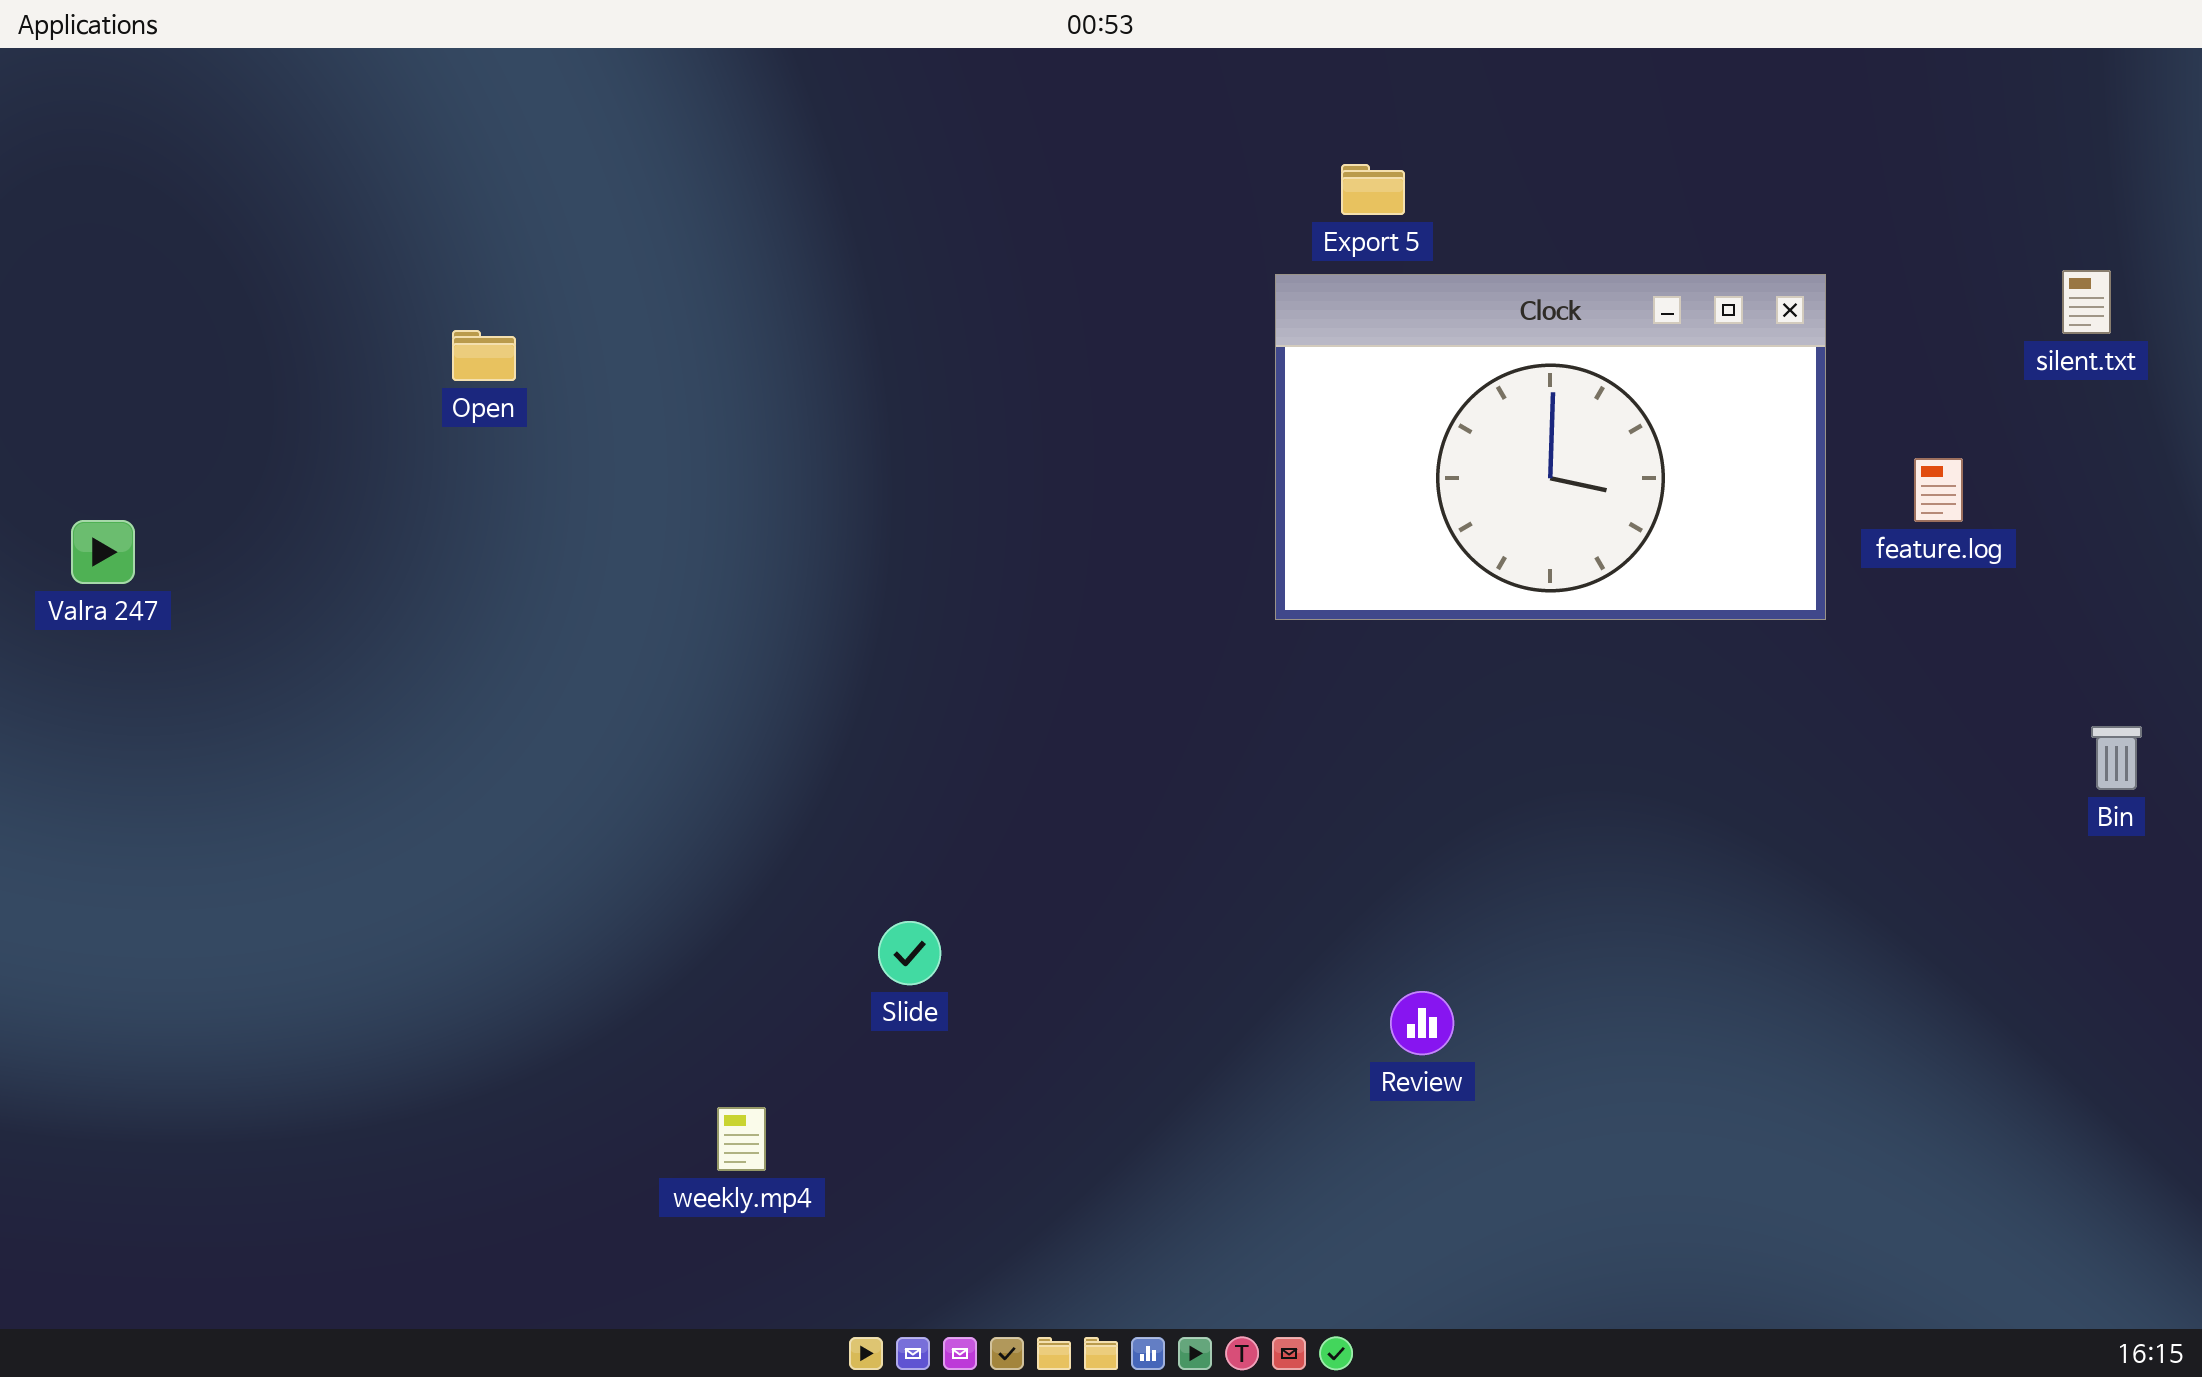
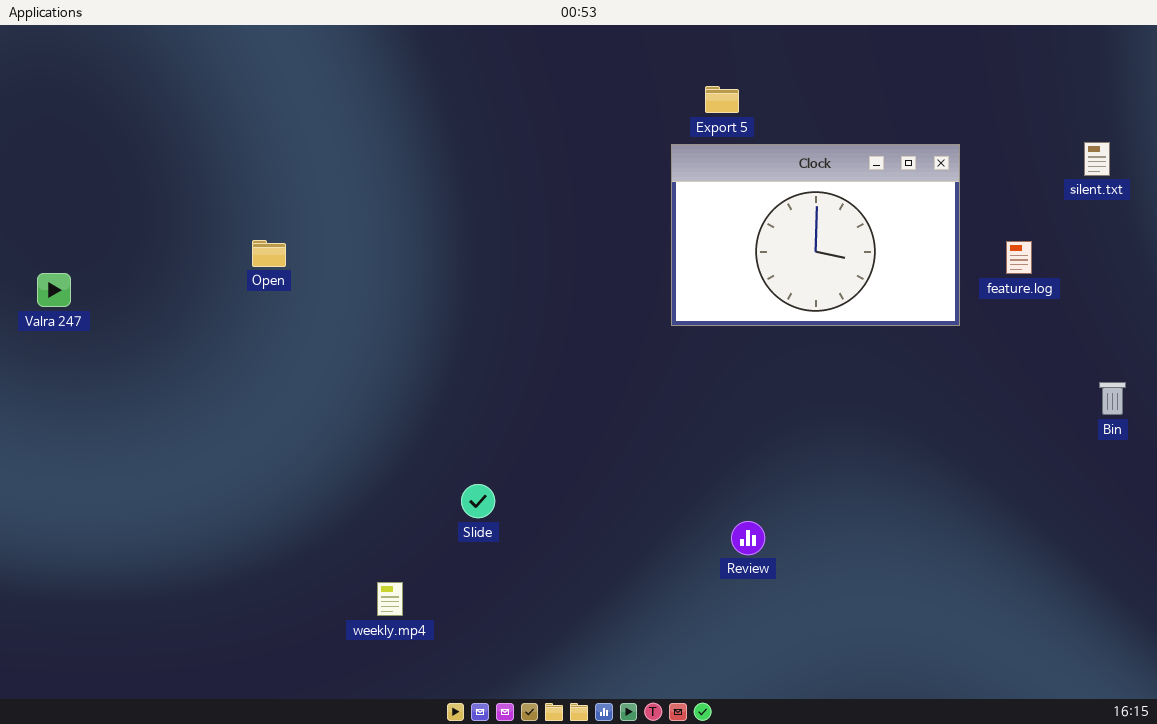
Open: [452,330,516,381] -> [252,240,286,267], moved

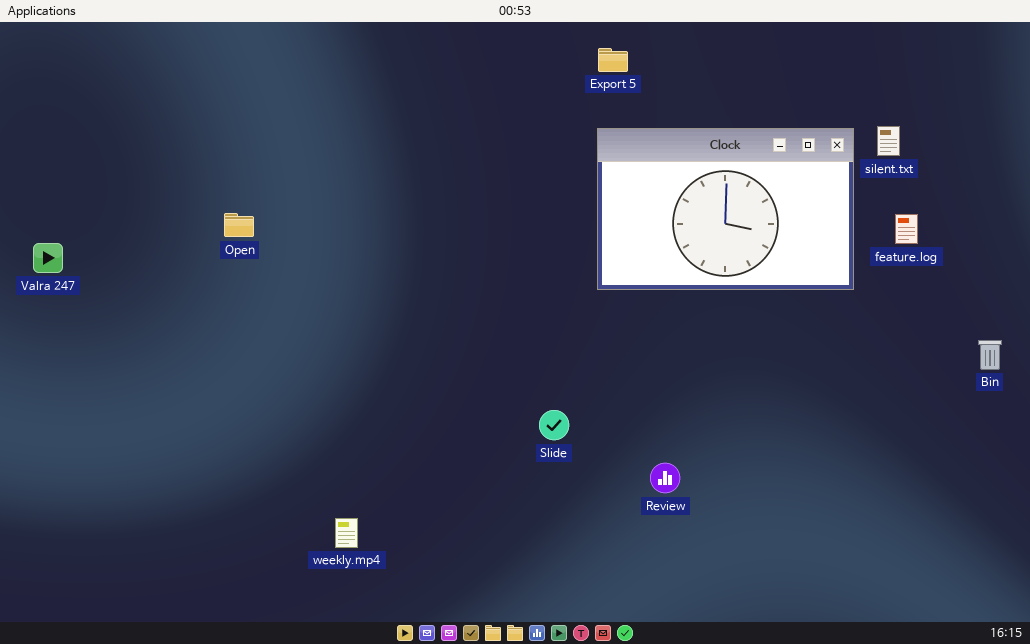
Export 5: [705,86,739,113] -> [598,48,628,72], moved
silent.txt: [1084,142,1110,176] -> [877,126,900,156], moved
Slide: [461,484,495,518] -> [539,410,569,440], moved

